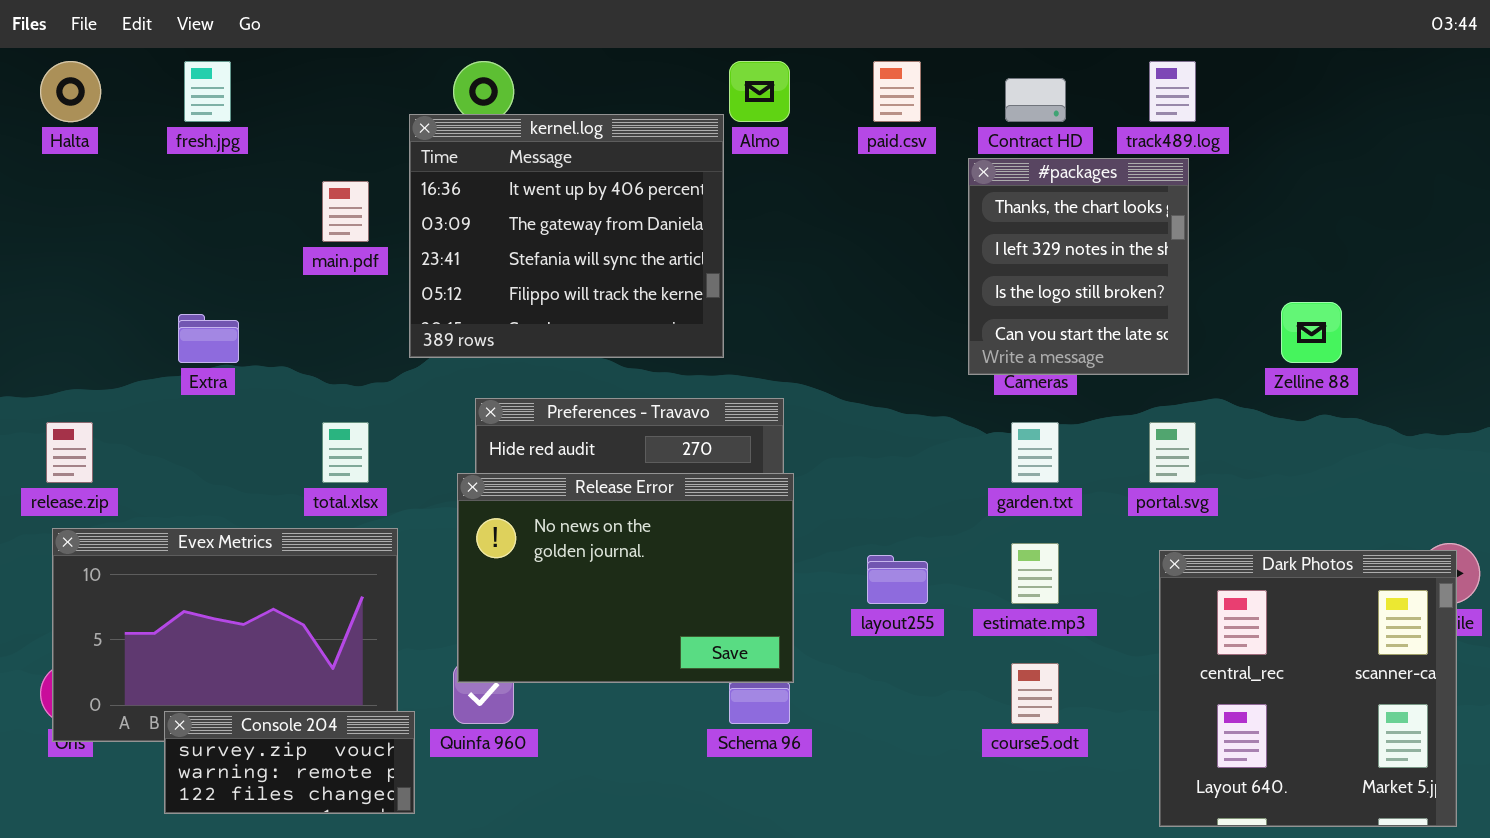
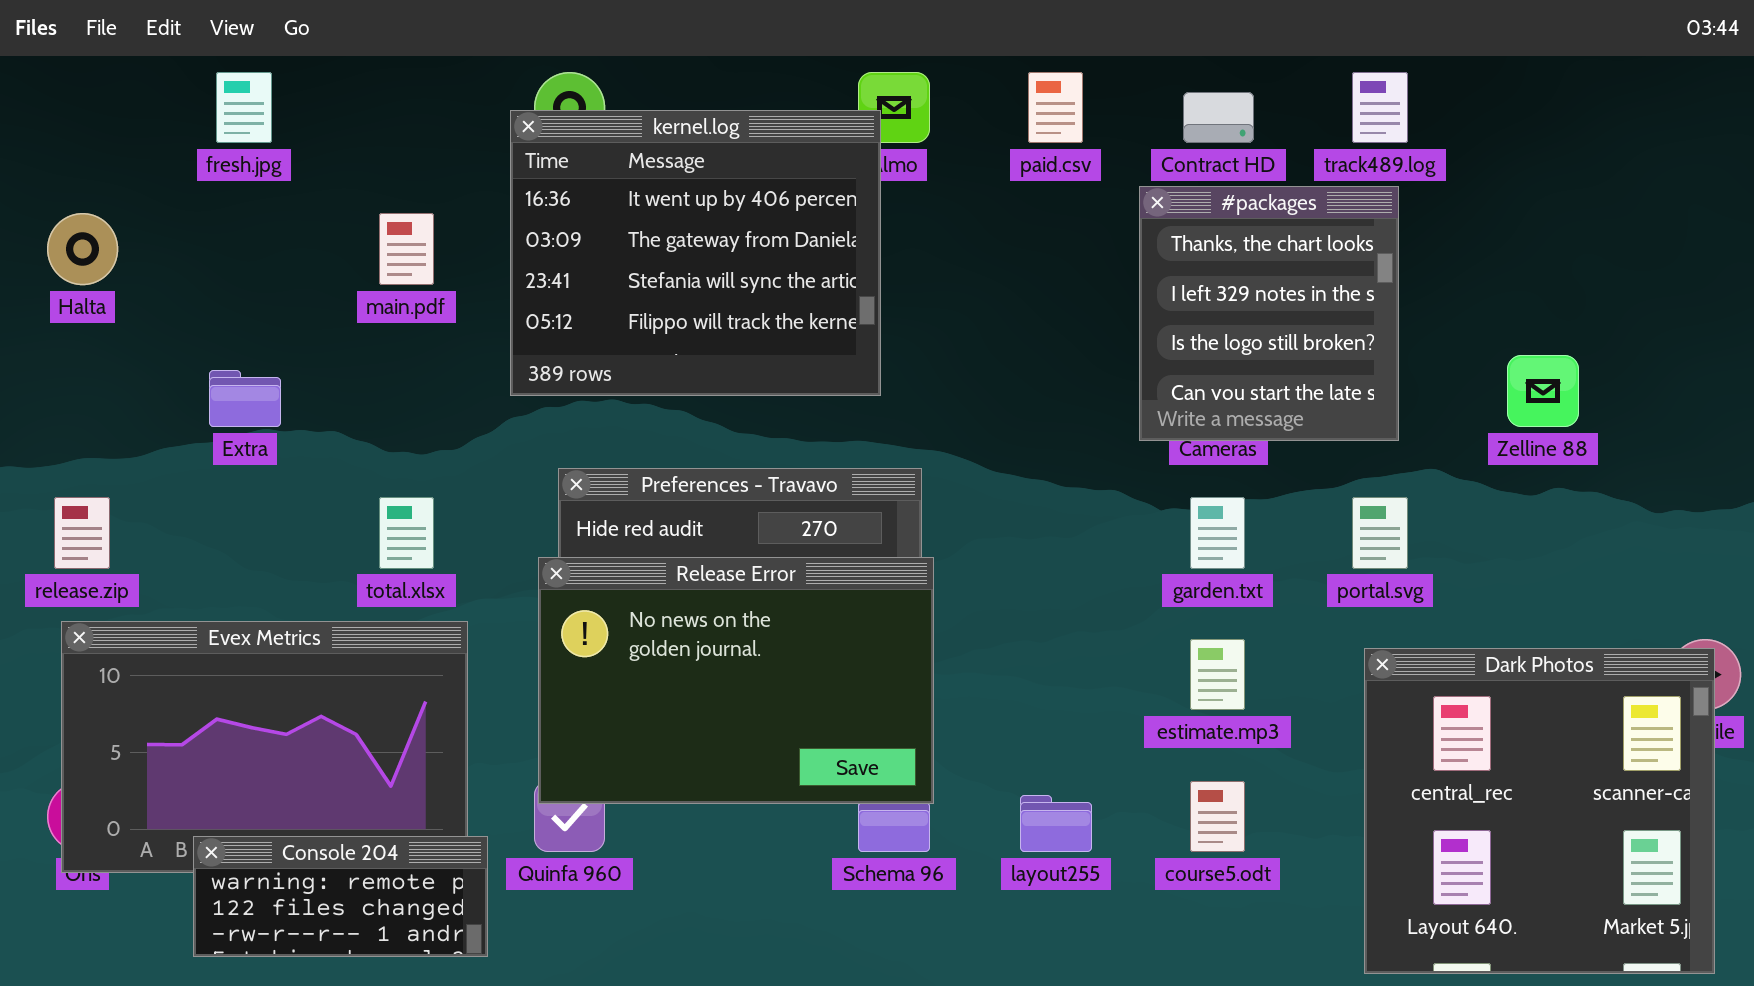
Halta: [40,61,101,122] -> [47,213,118,285], moved
kernel.log: [409,114,724,358] -> [510,110,881,396], moved
layout255: [867,555,928,604] -> [1020,795,1092,852], moved
Console 204: [164,711,415,814] -> [193,836,488,957], scrolled down 1 row

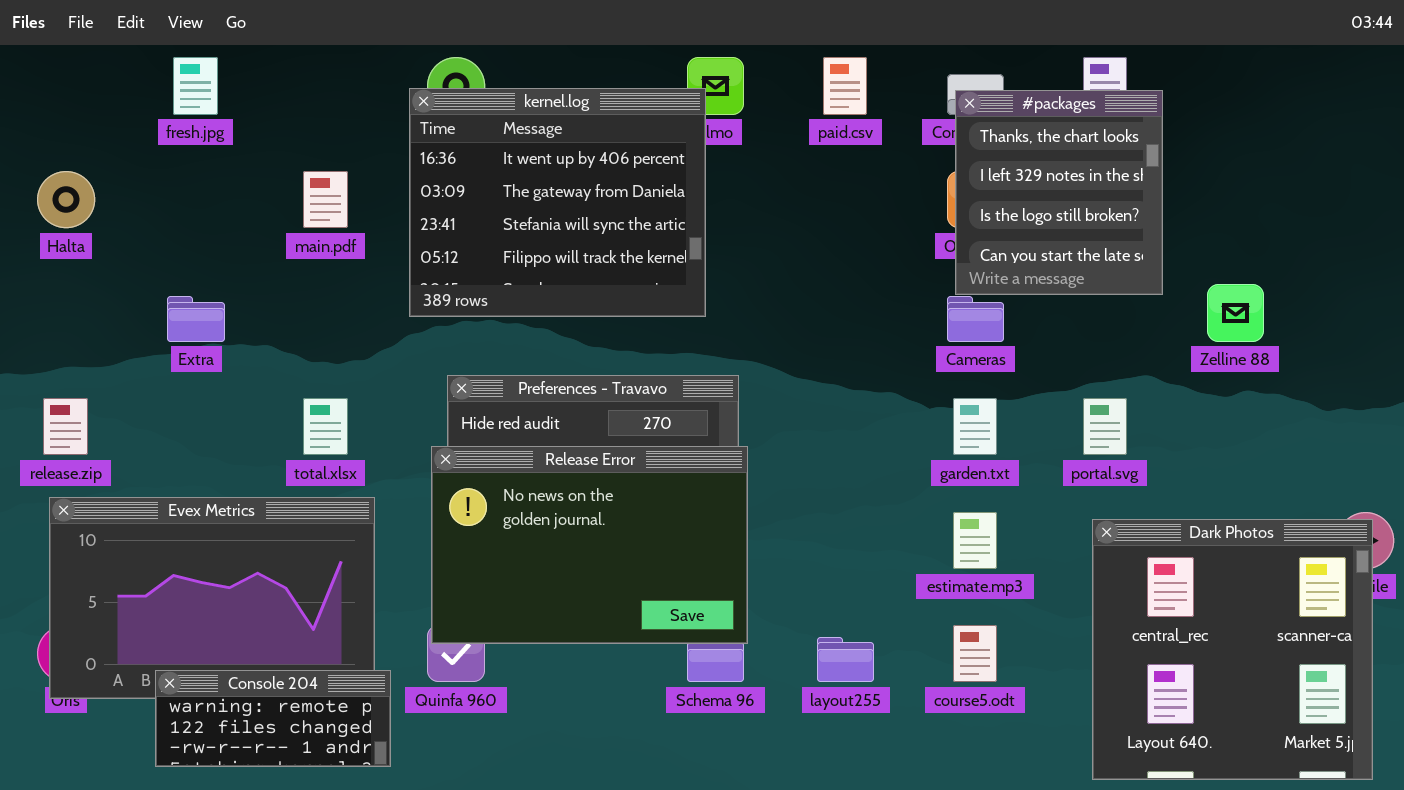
#packages: [1139,186,1399,441] -> [955,90,1163,295], moved

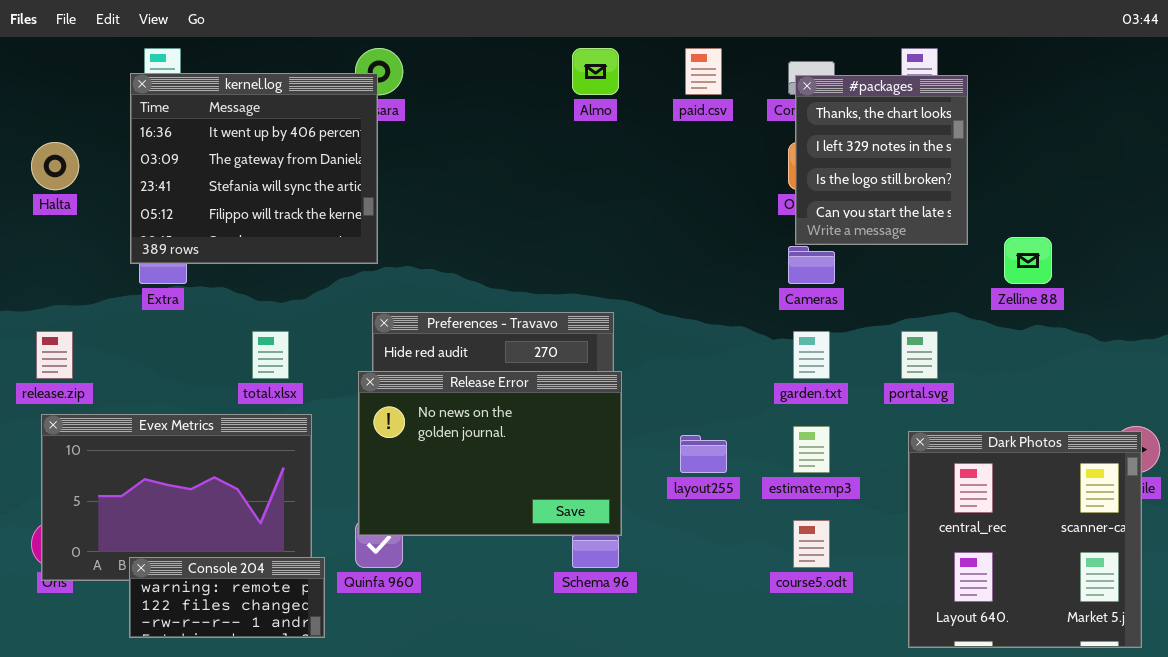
kernel.log: [409,88,706,317] -> [130,73,378,264], moved
layout255: [817,637,874,682] -> [680,435,727,473], moved

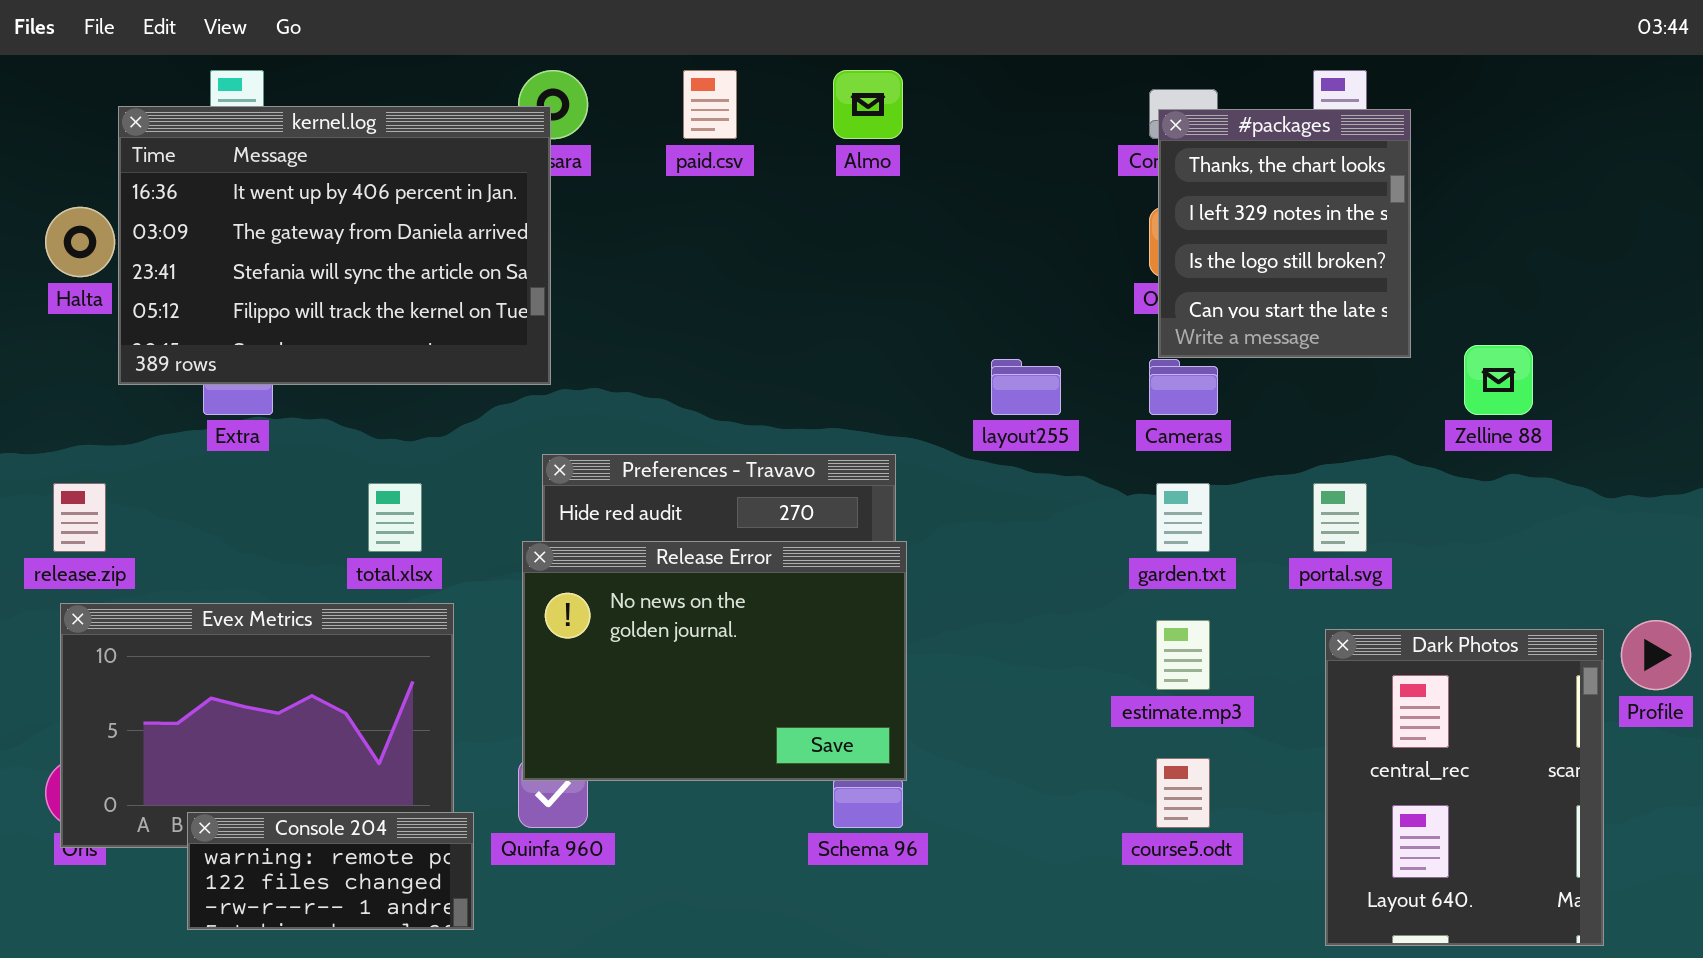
paid.csv: [685,48,722,95] -> [683,70,737,139], moved
kernel.log: [130,73,378,264] -> [118,106,551,385], resized
Dark Photos: [908,431,1142,648] -> [1325,629,1604,946], resized
layout255: [680,435,727,473] -> [991,359,1061,415], moved

